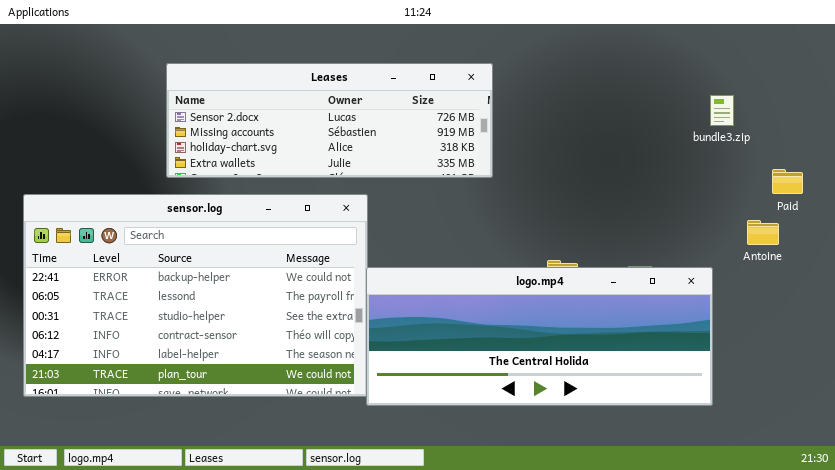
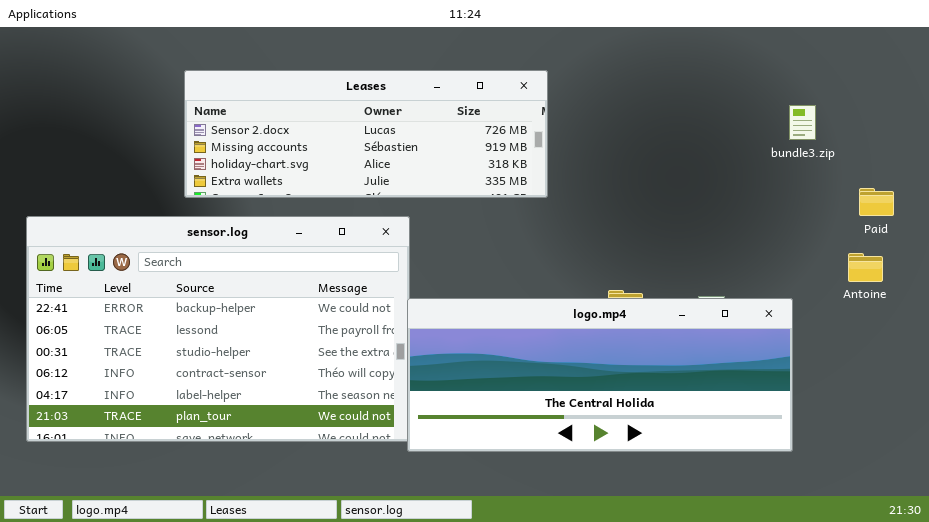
Antoine: [747,220,779,245] -> [848,253,883,282], moved

